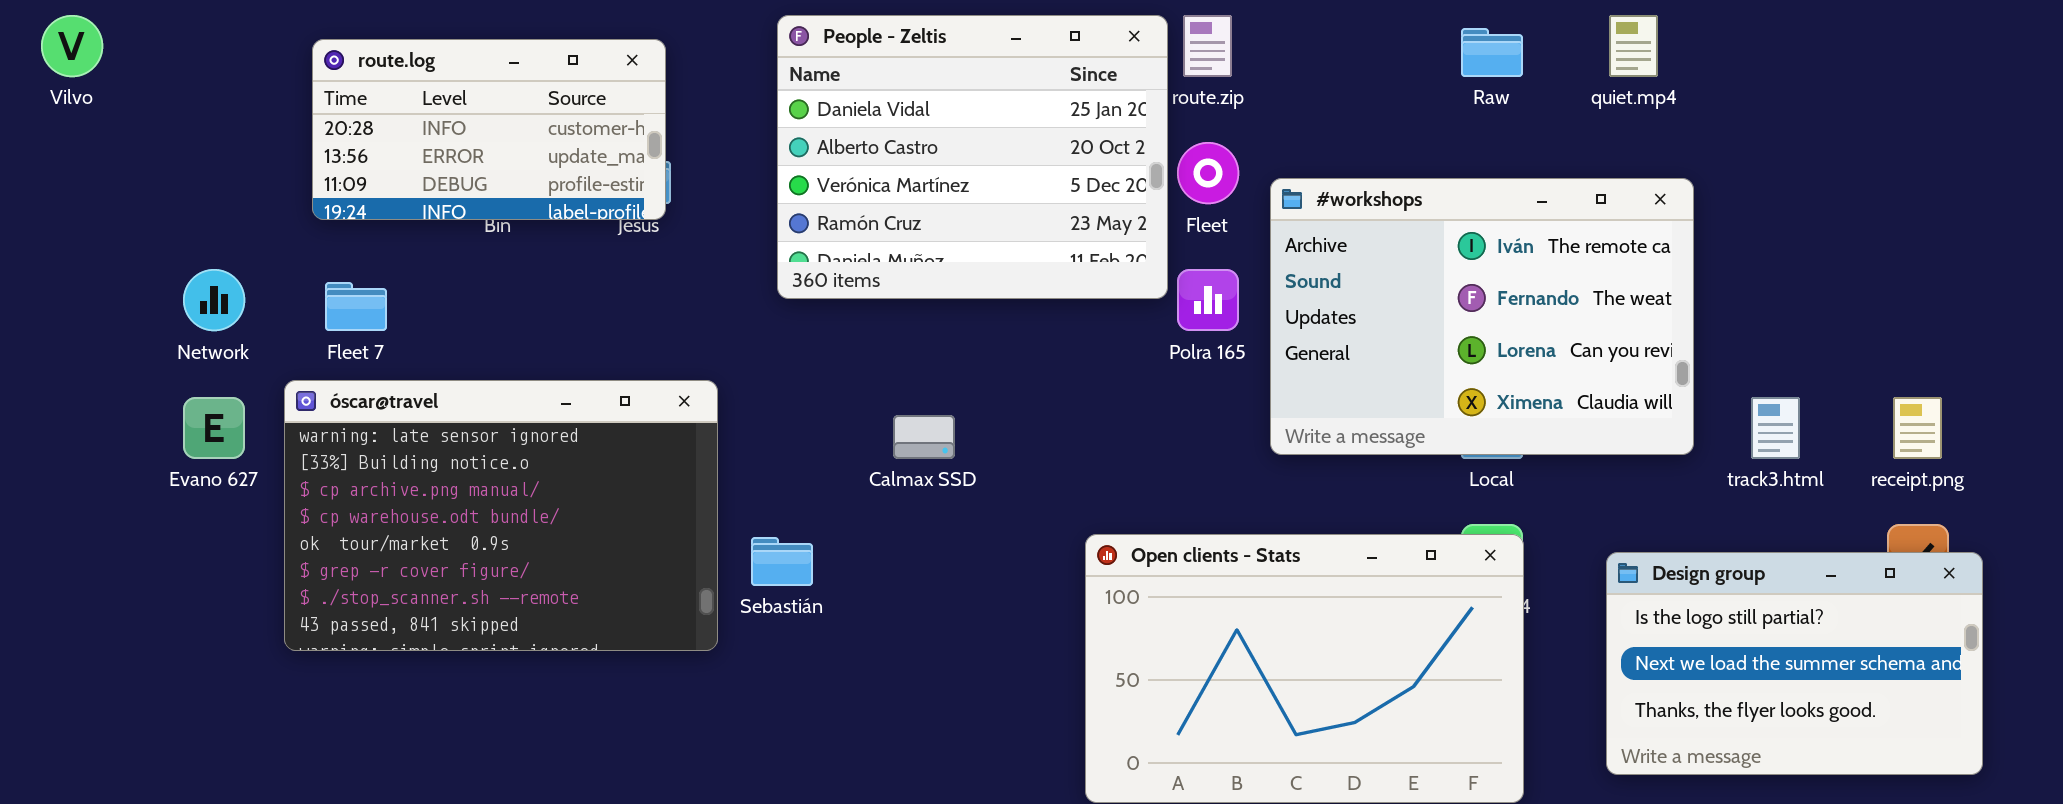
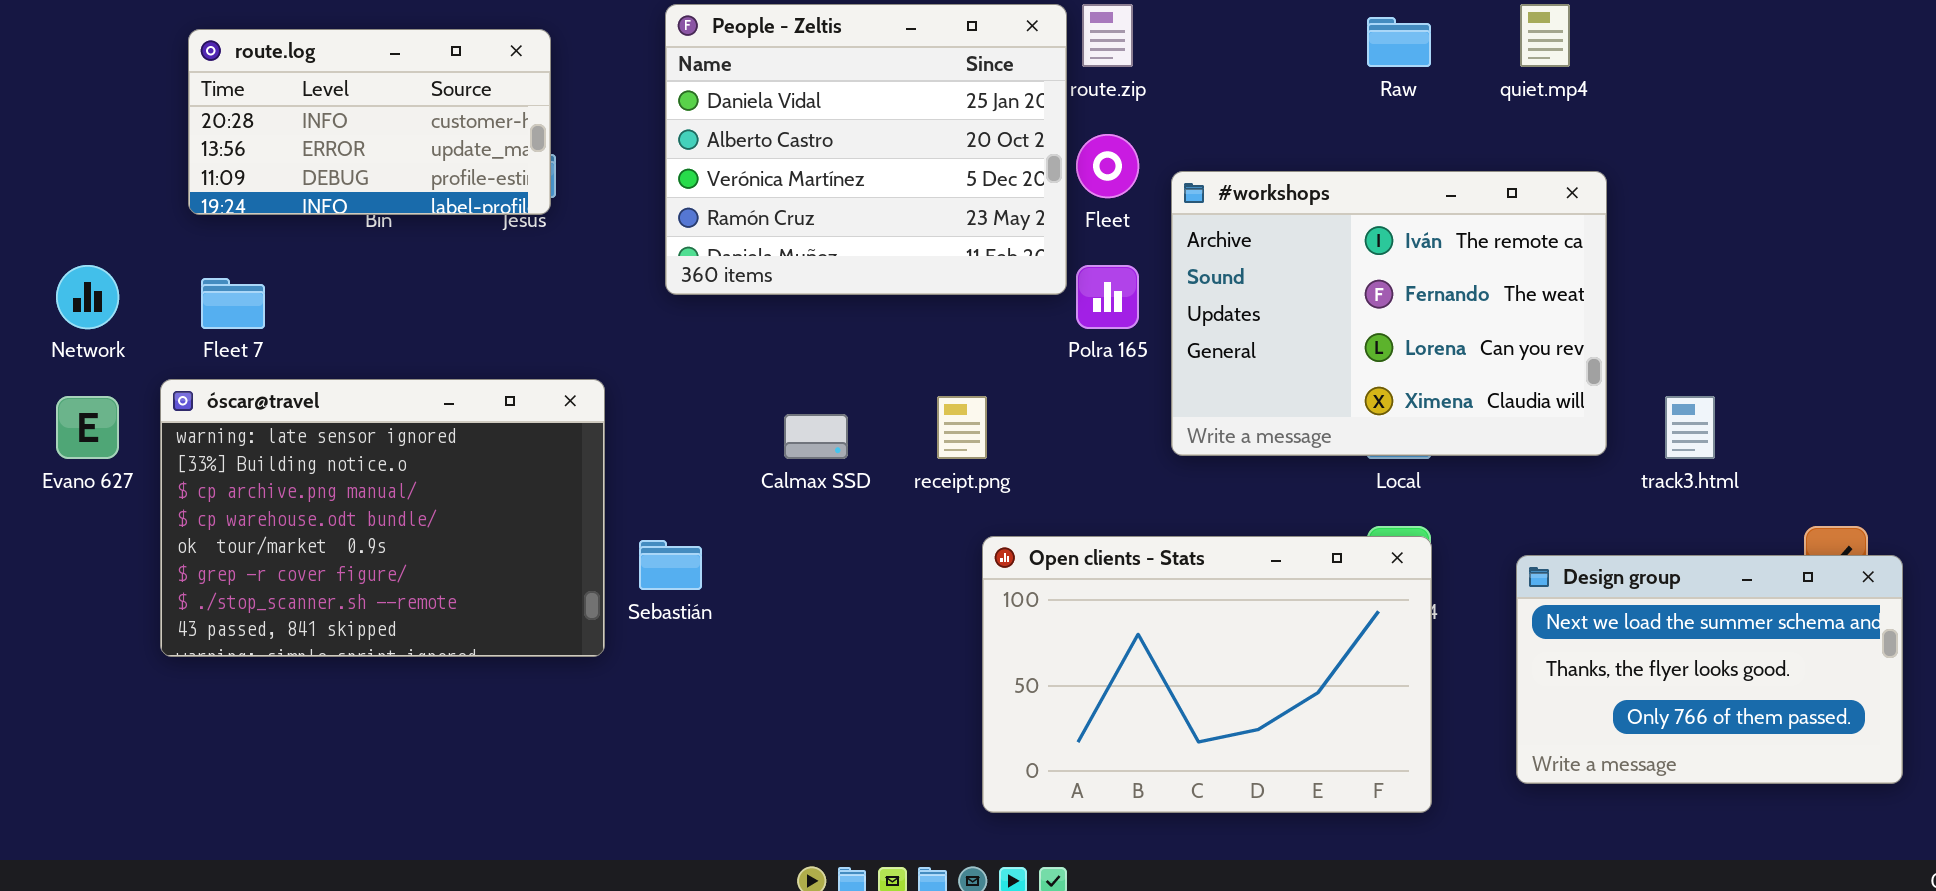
receipt.png: [1893,397,1942,459] -> [937,396,987,459], moved
Design group: [1606,552,1983,775] -> [1516,555,1903,784], scrolled down 1 row

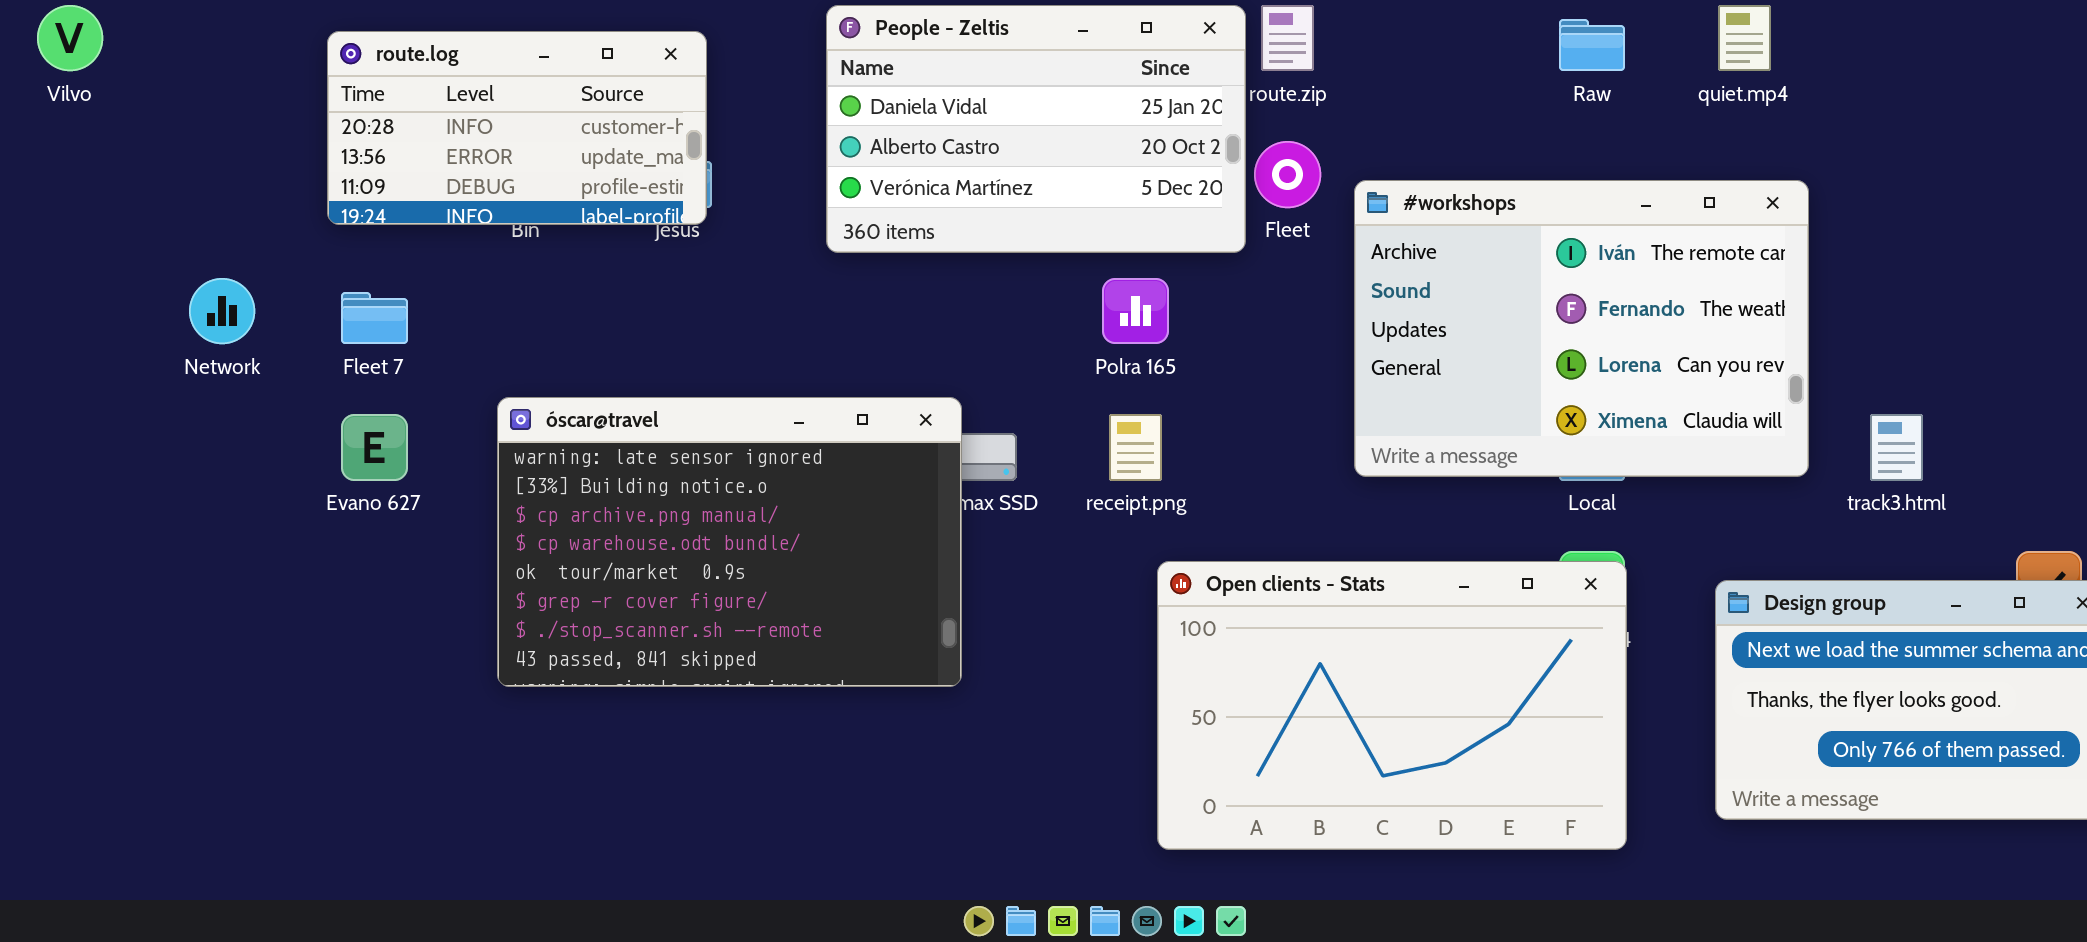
People - Zeltis: [665,4,1067,295] -> [826,5,1246,253], resized
Polra 165: [1076,265,1139,329] -> [1102,278,1169,344], moved
óscar@travel: [160,379,605,657] -> [497,397,962,687], moved
Evano 627: [56,396,119,459] -> [341,414,408,481], moved

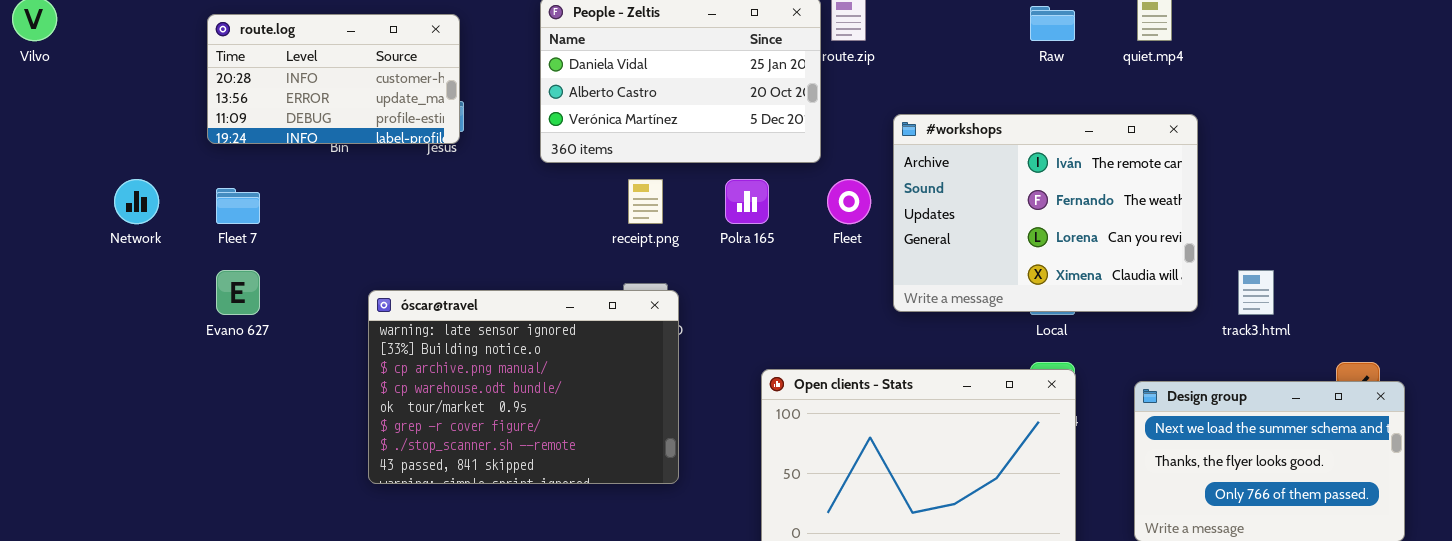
Fleet: [1254,141,1321,208] -> [827,179,871,224], moved
óscar@travel: [497,397,962,687] -> [368,290,679,484], moved
receipt.png: [1109,414,1162,481] -> [628,179,663,224], moved

